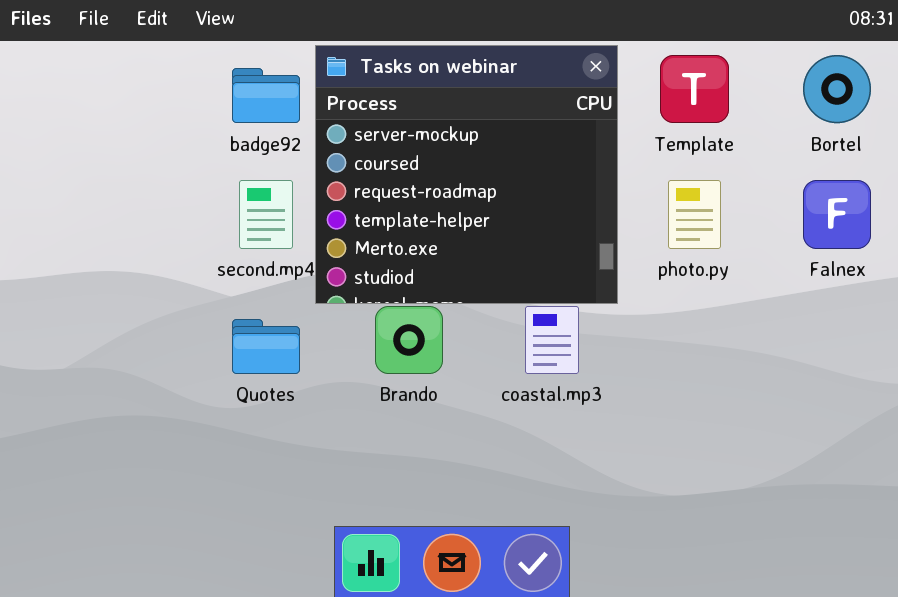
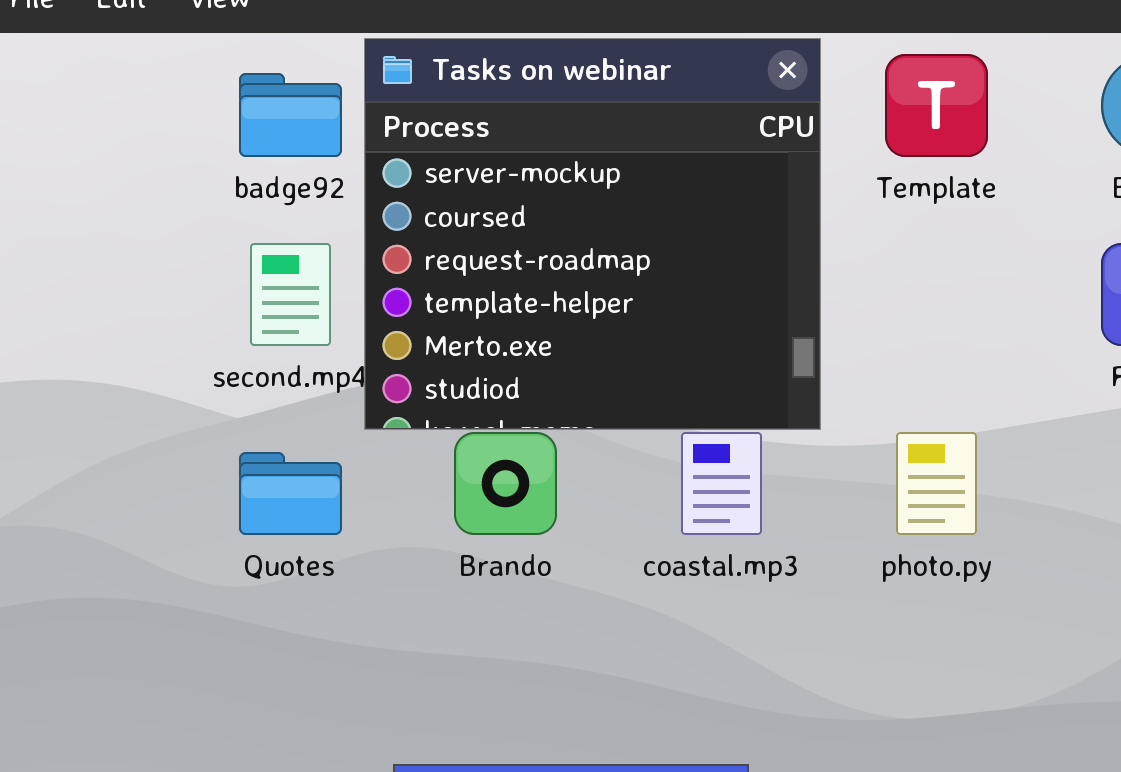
photo.py: [668,180,721,249] -> [896,432,977,535], moved

